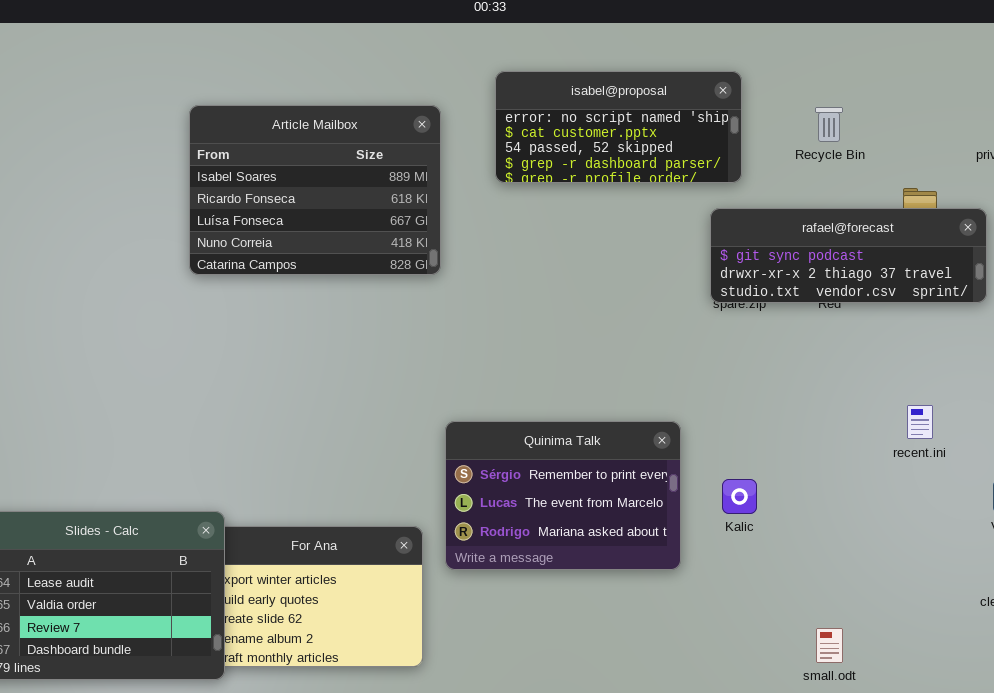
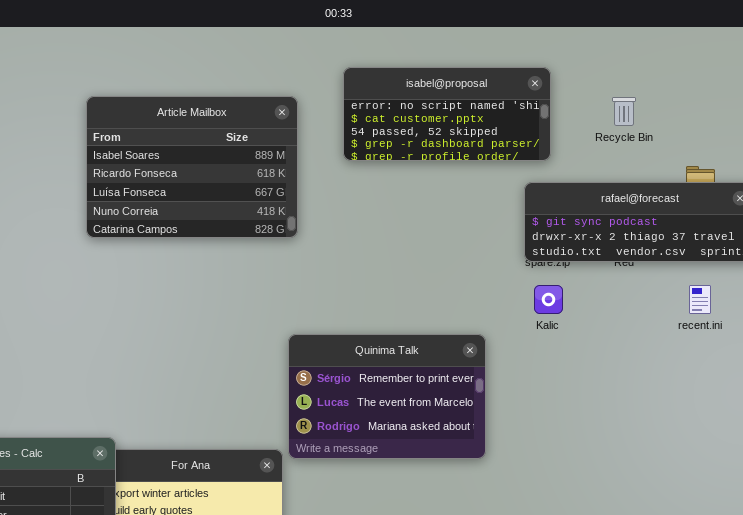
recent.ini: [907,405,933,439] -> [689,285,711,314], moved
Quinima Talk: [445,421,681,570] -> [288,334,486,459], moved
Kalic: [722,479,757,514] -> [534,285,563,314], moved

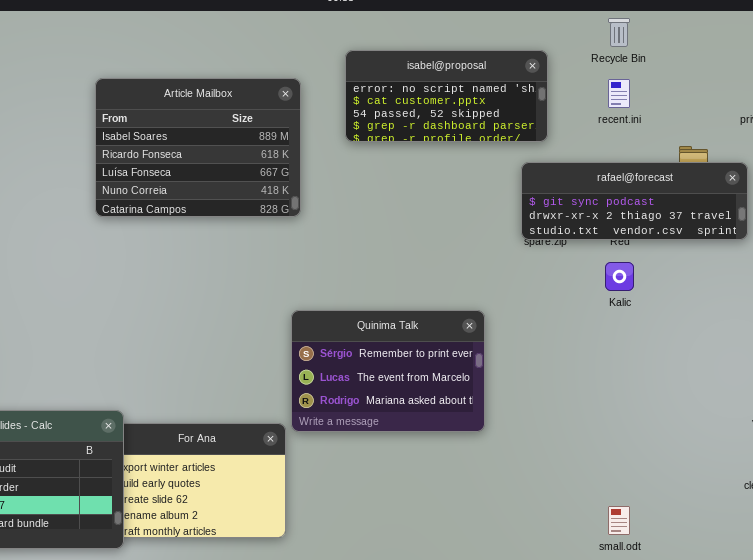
Recycle Bin: [612,97,636,126] -> [608,18,630,47], moved
Kalic: [534,285,563,314] -> [605,262,634,291], moved
recent.ini: [689,285,711,314] -> [608,79,630,108], moved

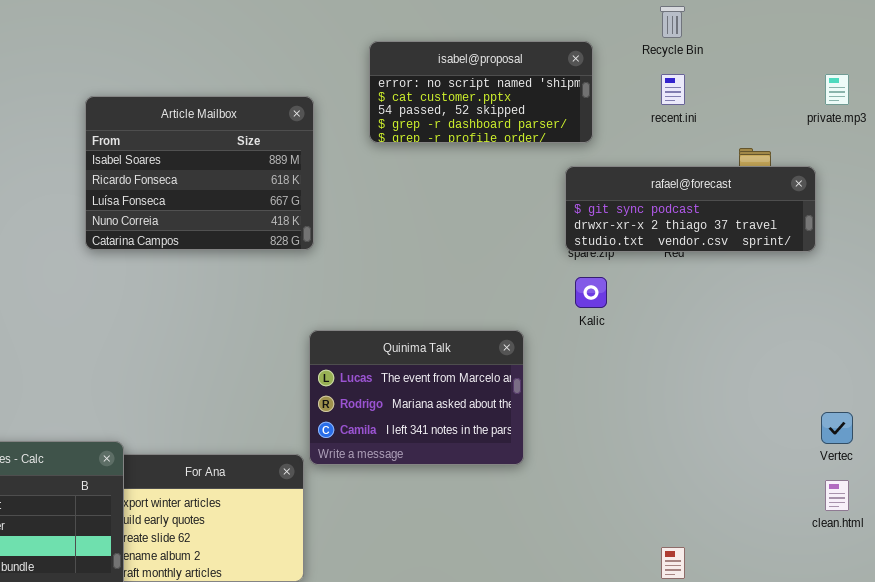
Article Mailbox: [95,78,301,217] -> [85,96,314,250], moved
Kalic: [605,262,634,291] -> [575,277,607,308], moved
Quinima Talk: [291,310,485,432] -> [309,330,524,465], scrolled down 1 row

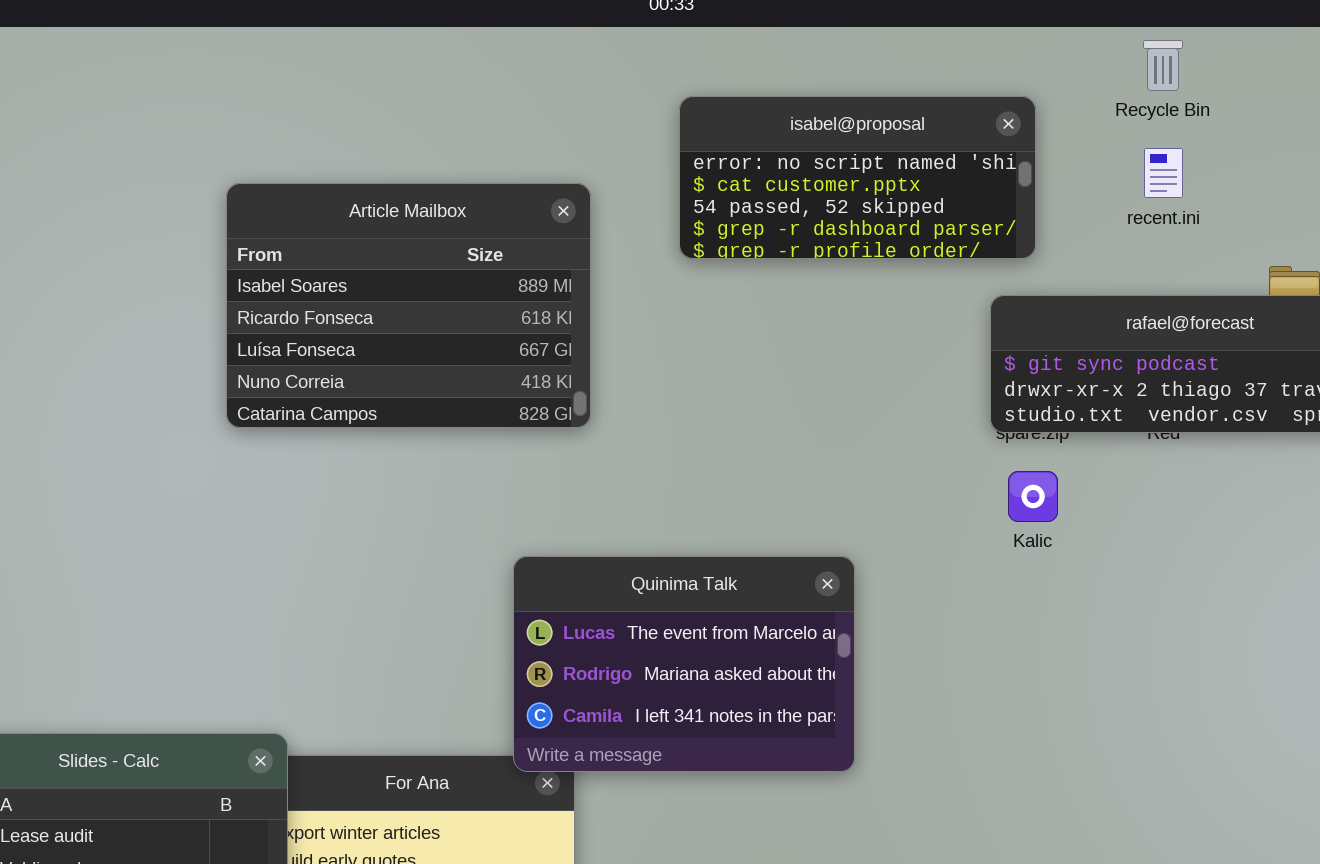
Quinima Talk: [309,330,524,465] -> [513,556,855,772], moved

